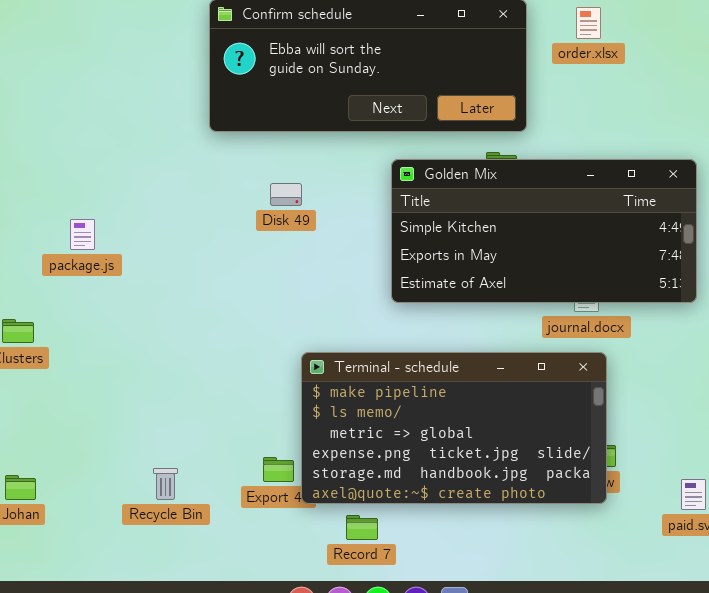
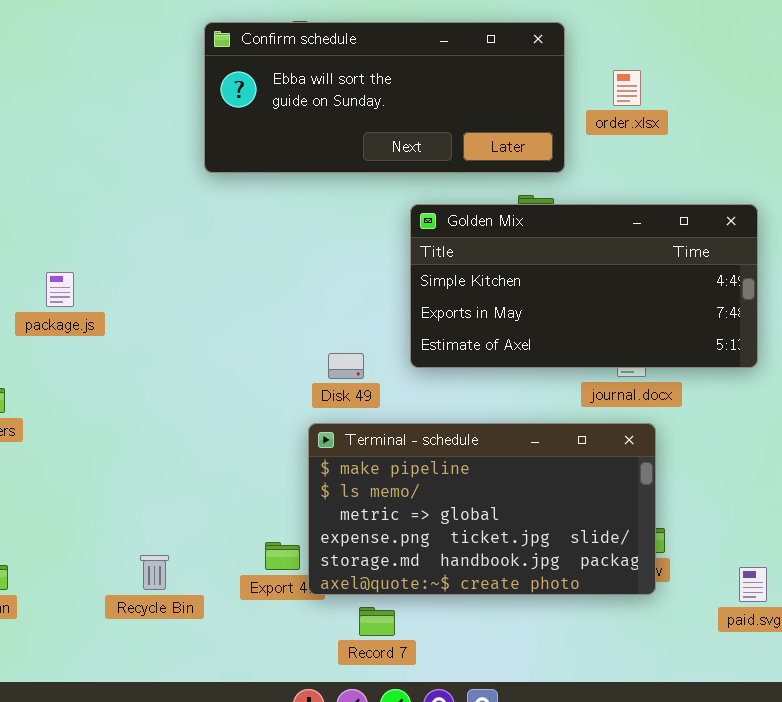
order.xlsx: [576,7,601,39] -> [613,70,641,106], moved
Disk 49: [270,183,302,206] -> [328,353,364,379], moved

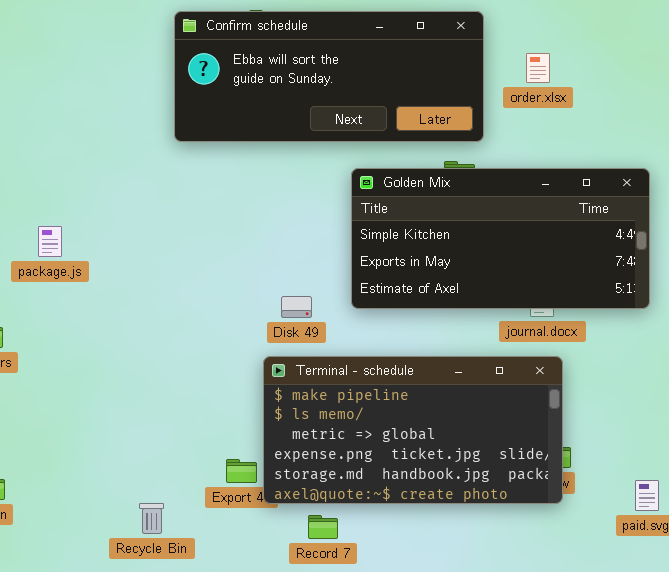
Recycle Bin: [140,555,169,590] -> [139,503,164,534], moved

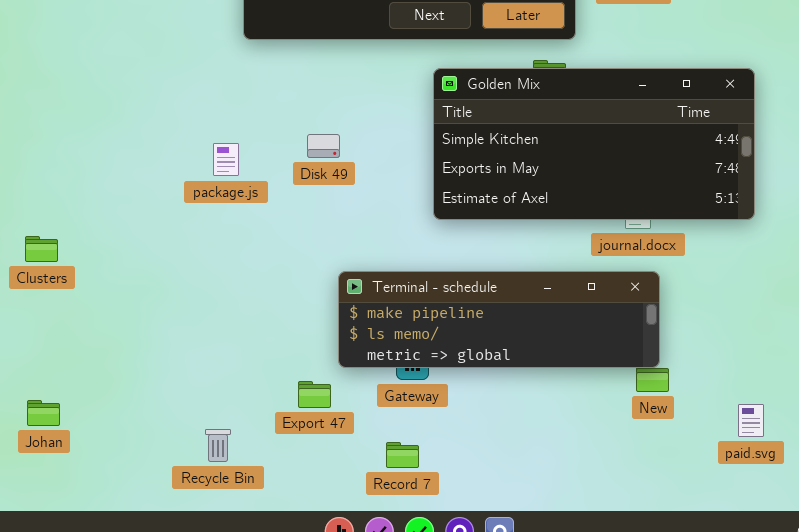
package.js: [38,226,62,257] -> [213,143,239,176], moved
Disk 49: [281,296,312,318] -> [307,134,340,158], moved
Terminal - schedule: [263,356,563,504] -> [338,271,660,368], resized

